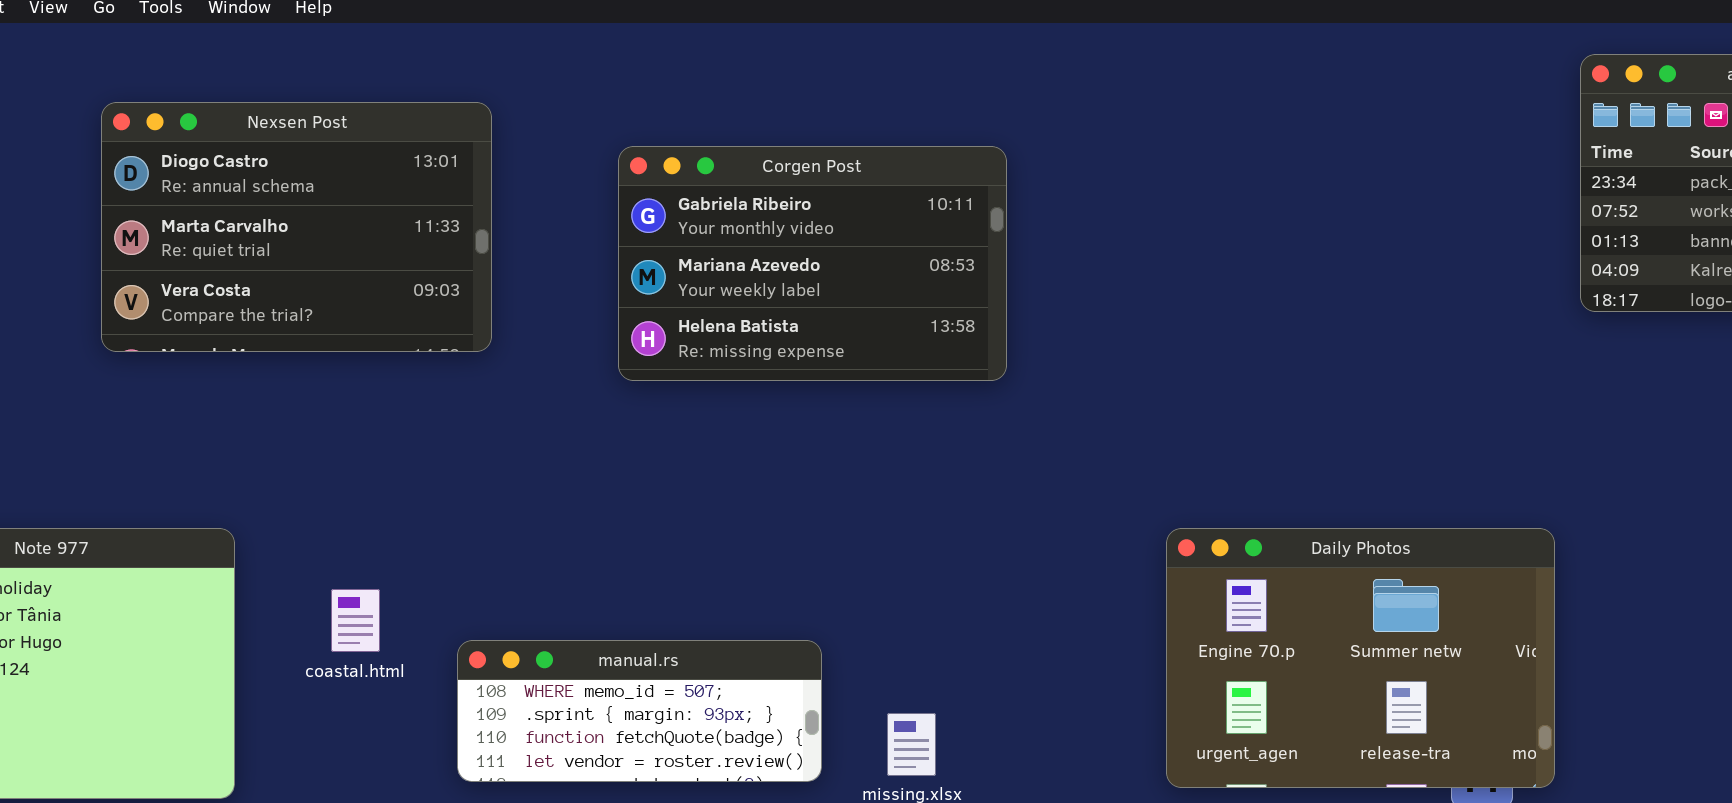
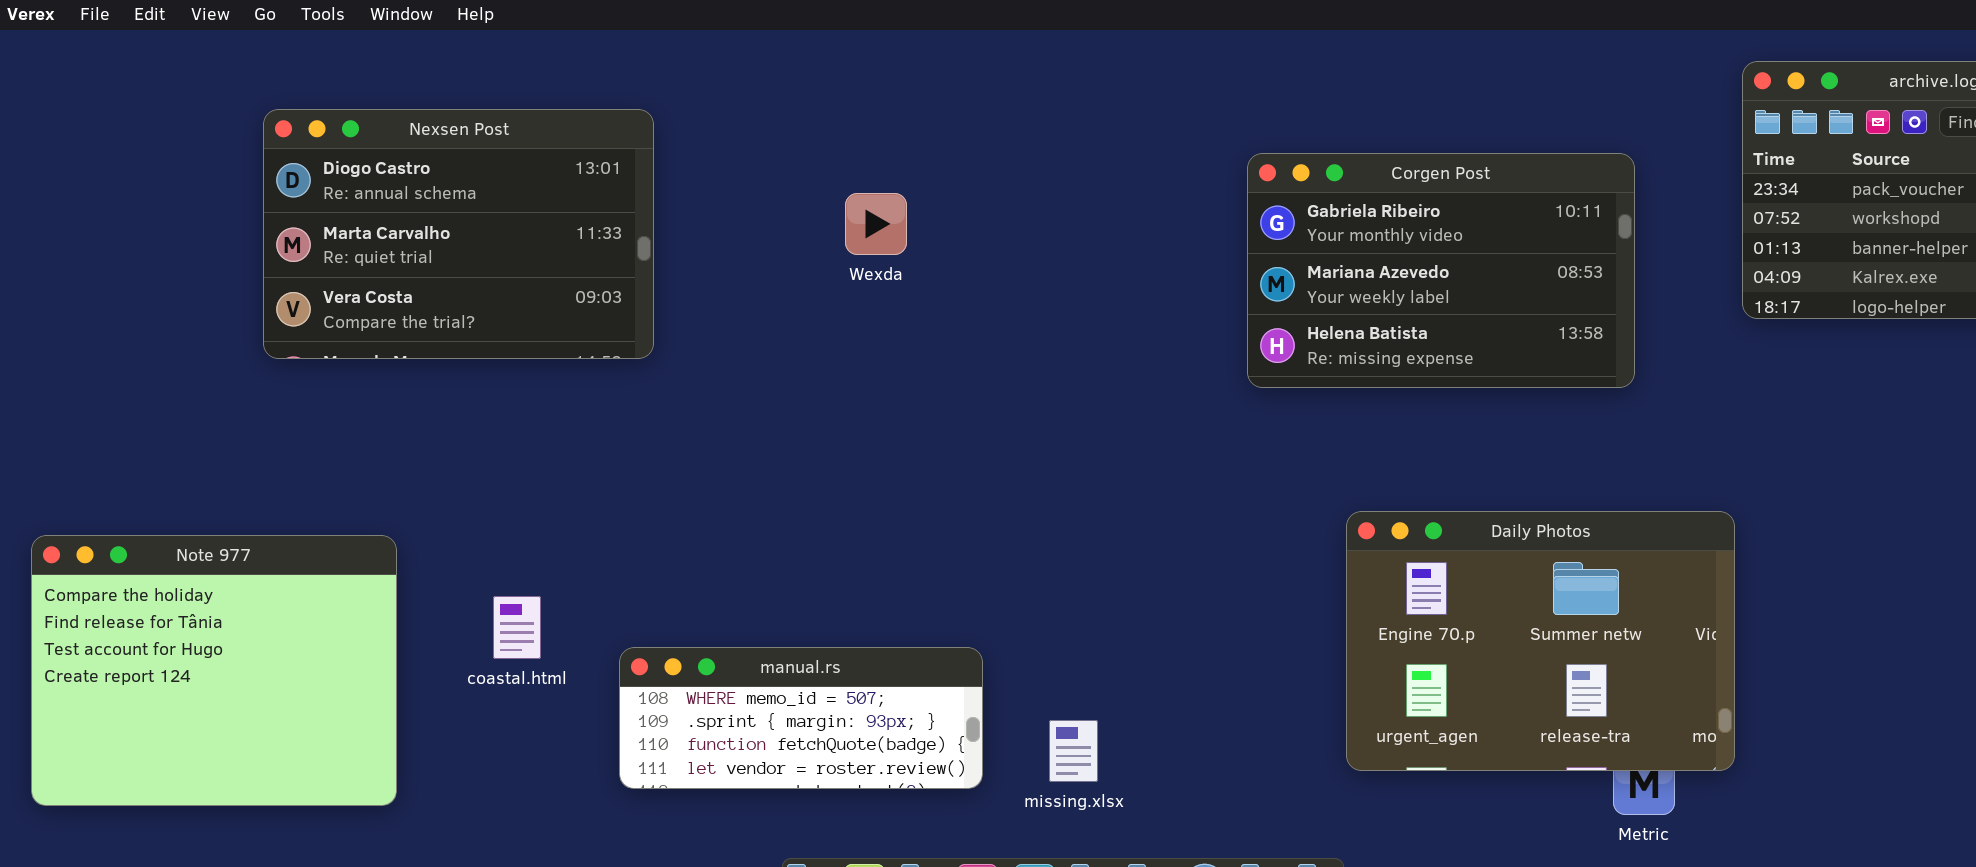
Corgen Post: [618,146,1007,381] -> [1247,153,1635,388], moved
Daily Photos: [1166,528,1555,788] -> [1346,511,1735,771], moved

